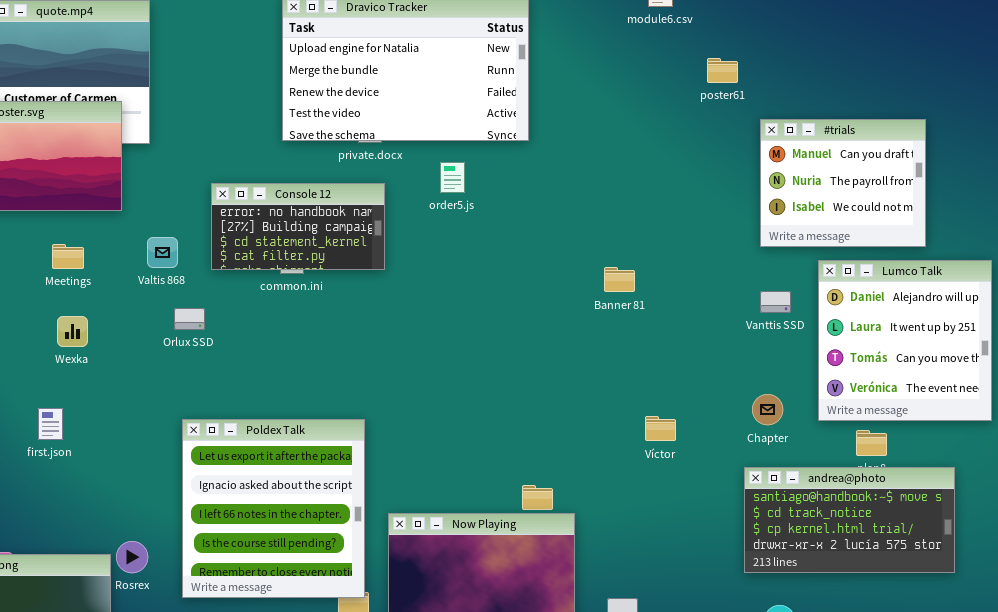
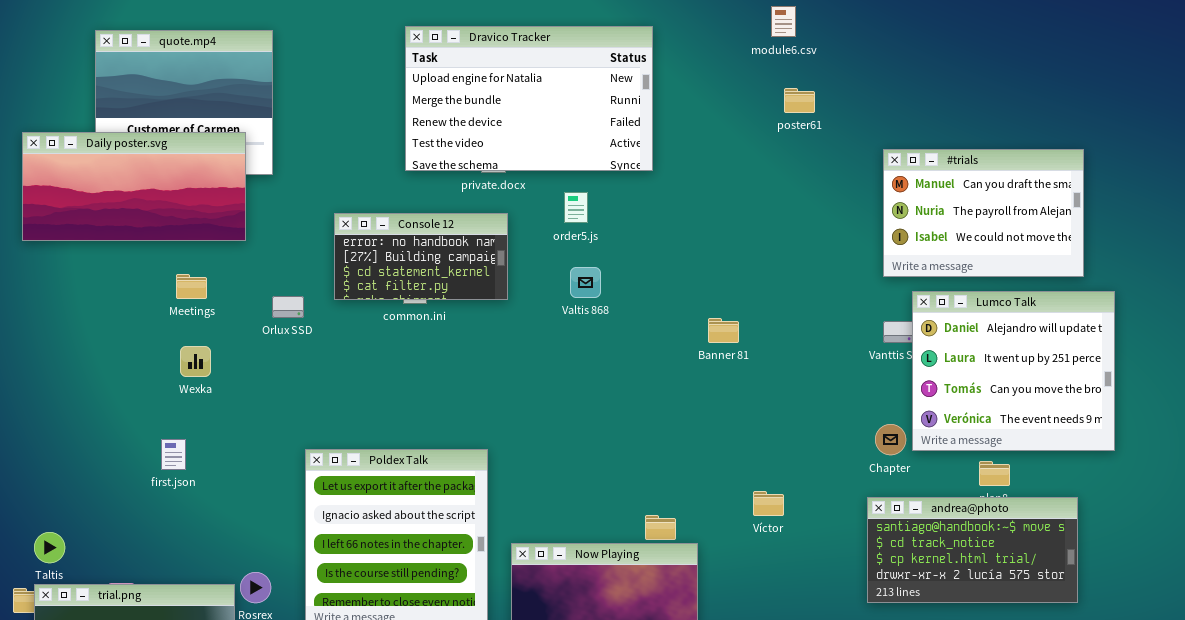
poster61: [707,58,738,83] -> [784,88,815,113], moved
#trials: [760,119,926,247] -> [883,149,1084,277], resized
Valtis 868: [147,237,178,268] -> [570,267,601,298], moved
Lumco Talk: [818,260,992,421] -> [912,291,1115,451], resized
Banner 81: [604,267,635,292] -> [708,318,739,343], moved
Orlux SSD: [174,308,205,330] -> [272,296,304,318], moved
Víctor: [645,416,676,441] -> [753,491,784,516], moved

